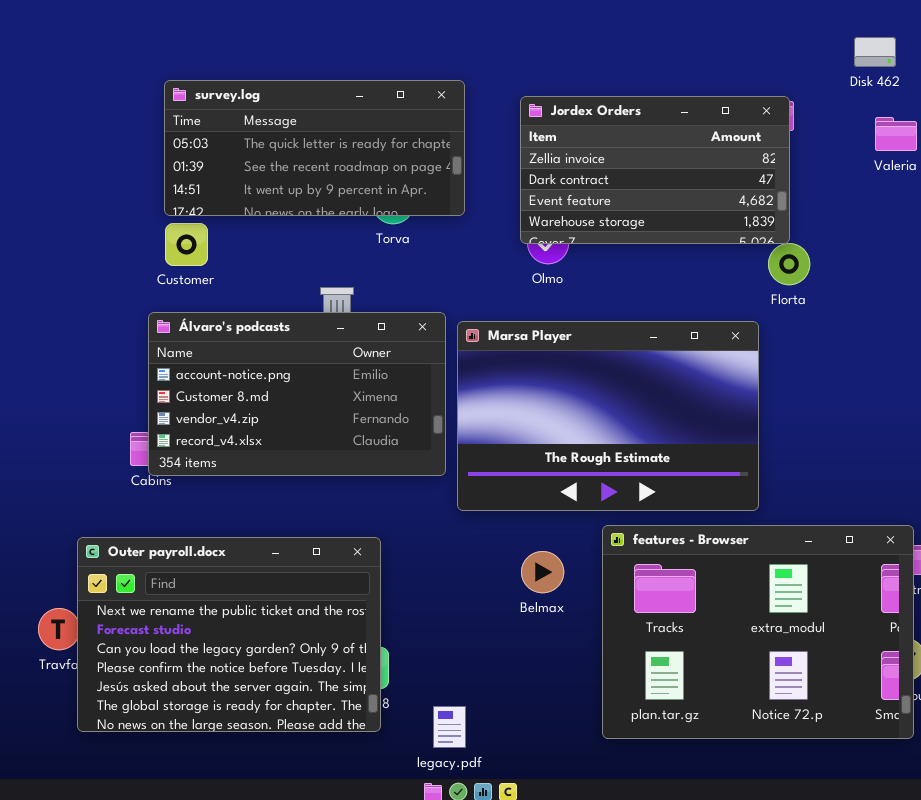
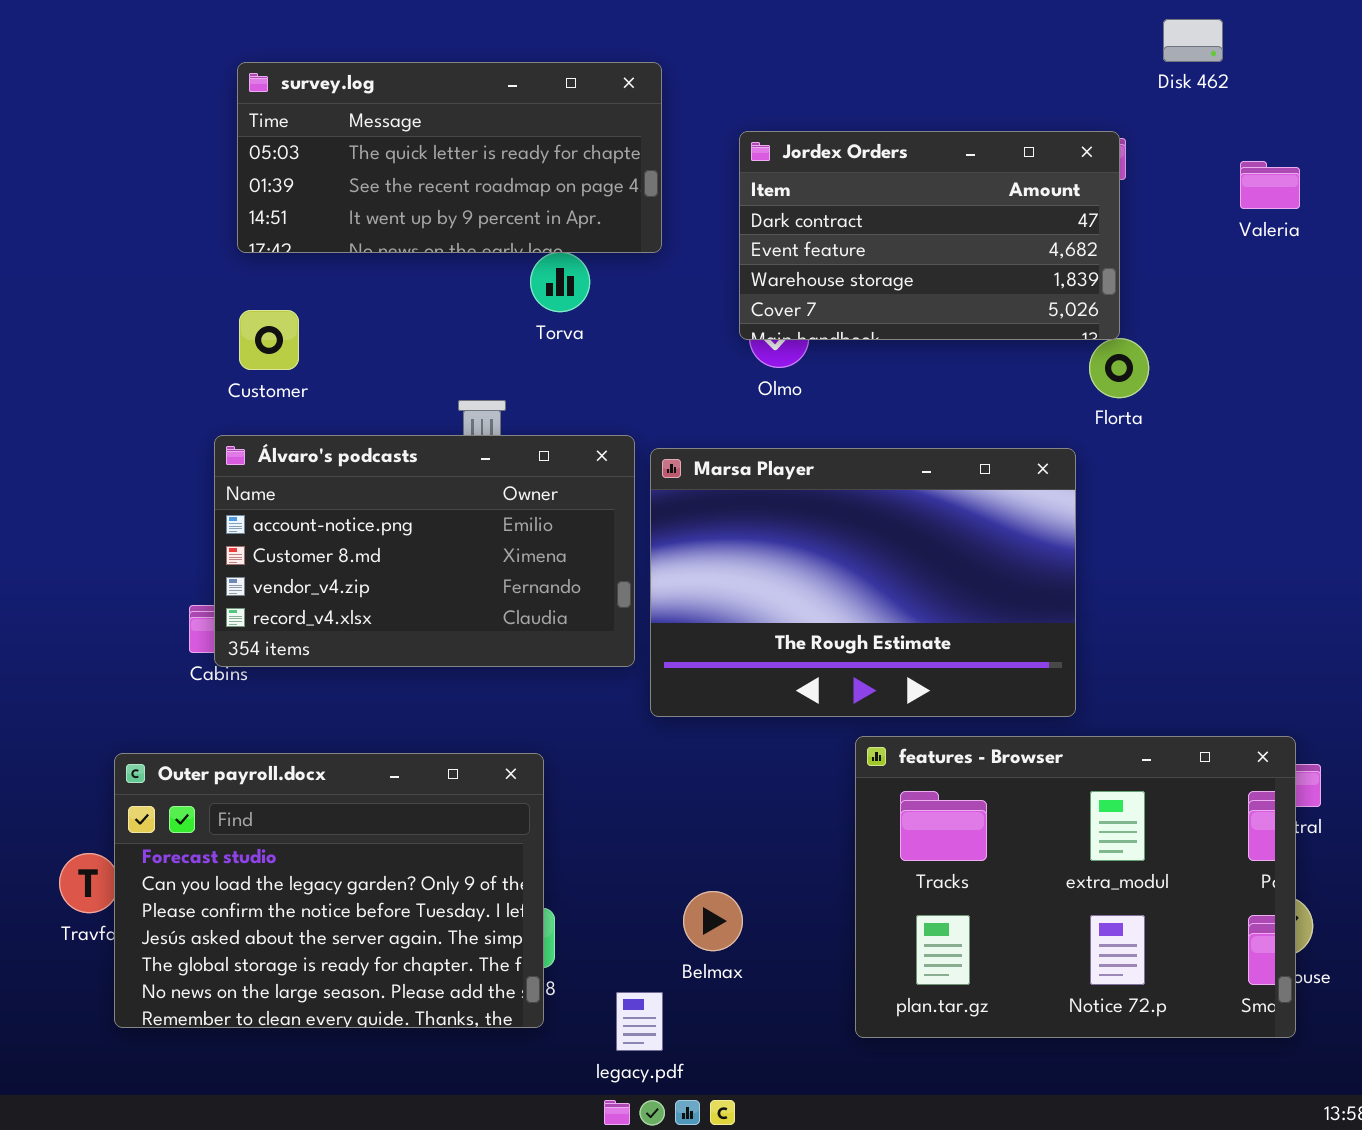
Disk 462: [854,37,896,67] -> [1163,19,1223,62], moved
survey.log: [164,80,465,216] -> [237,62,662,253], moved
Jordex Orders: [520,96,790,244] -> [739,131,1120,340], scrolled down 1 row
Outer payroll.docx: [77,537,381,732] -> [114,753,544,1028], scrolled down 1 row
Belmax: [521,551,564,593] -> [683,891,743,951], moved

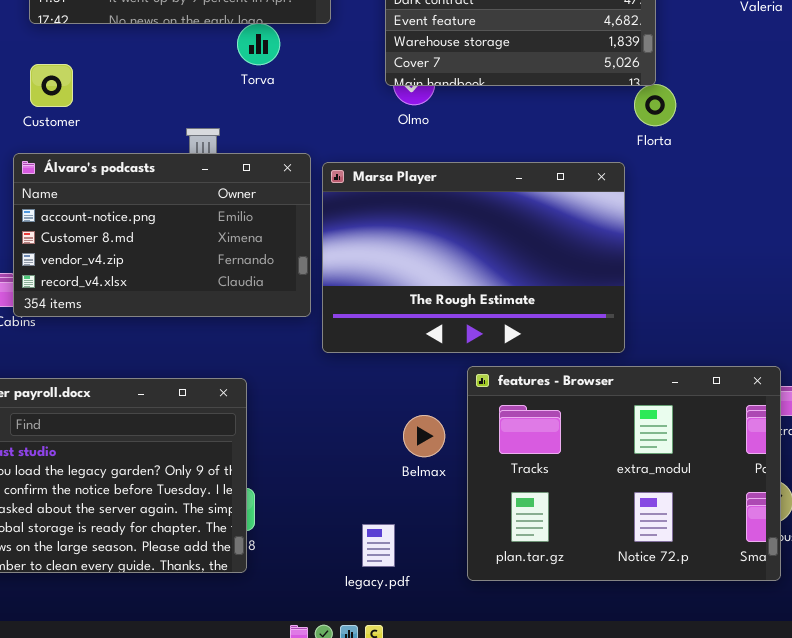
Belmax: [683,891,743,951] -> [403,415,445,457], moved
legacy.pdf: [616,992,663,1051] -> [362,524,395,567], moved

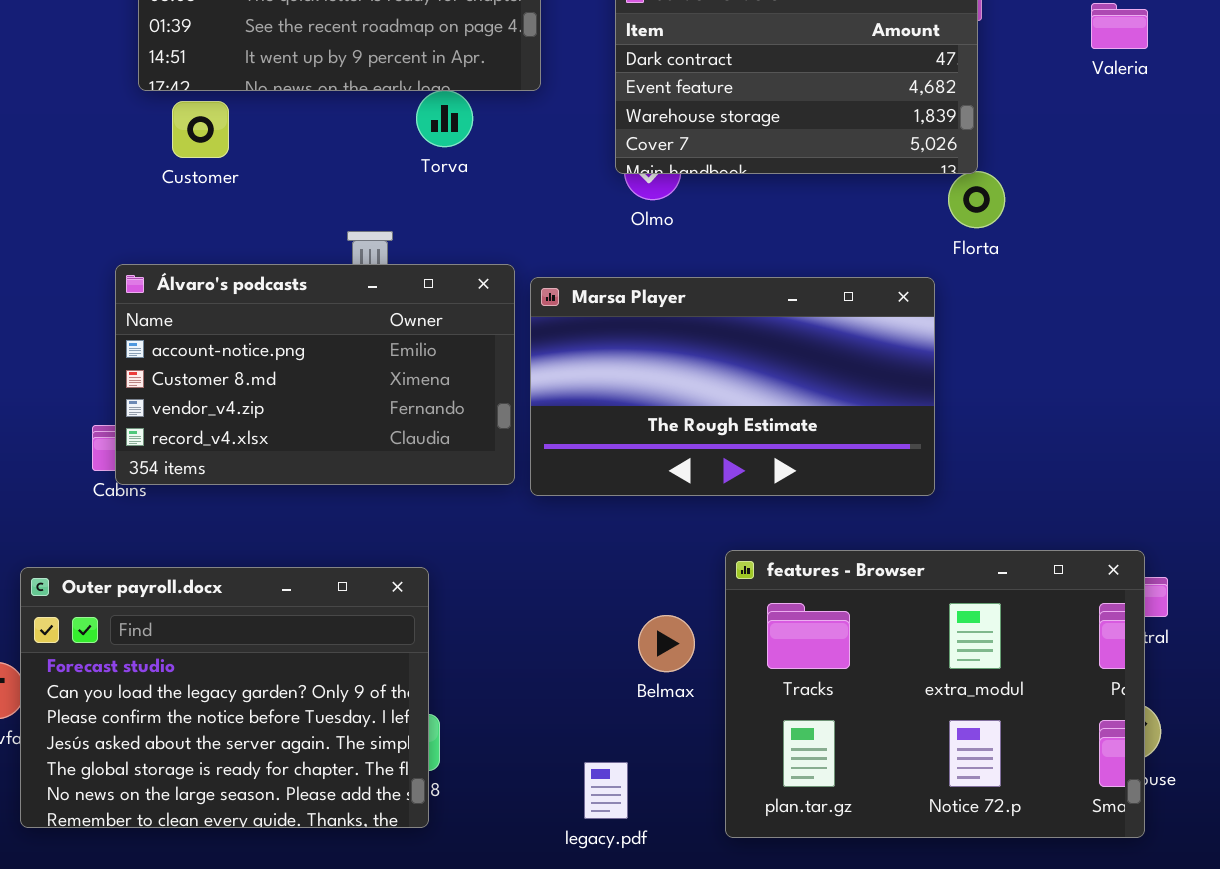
Customer: [30,64,73,107] -> [172,101,229,158], moved
Marsa Player: [322,162,625,353] -> [530,277,935,496], resized

